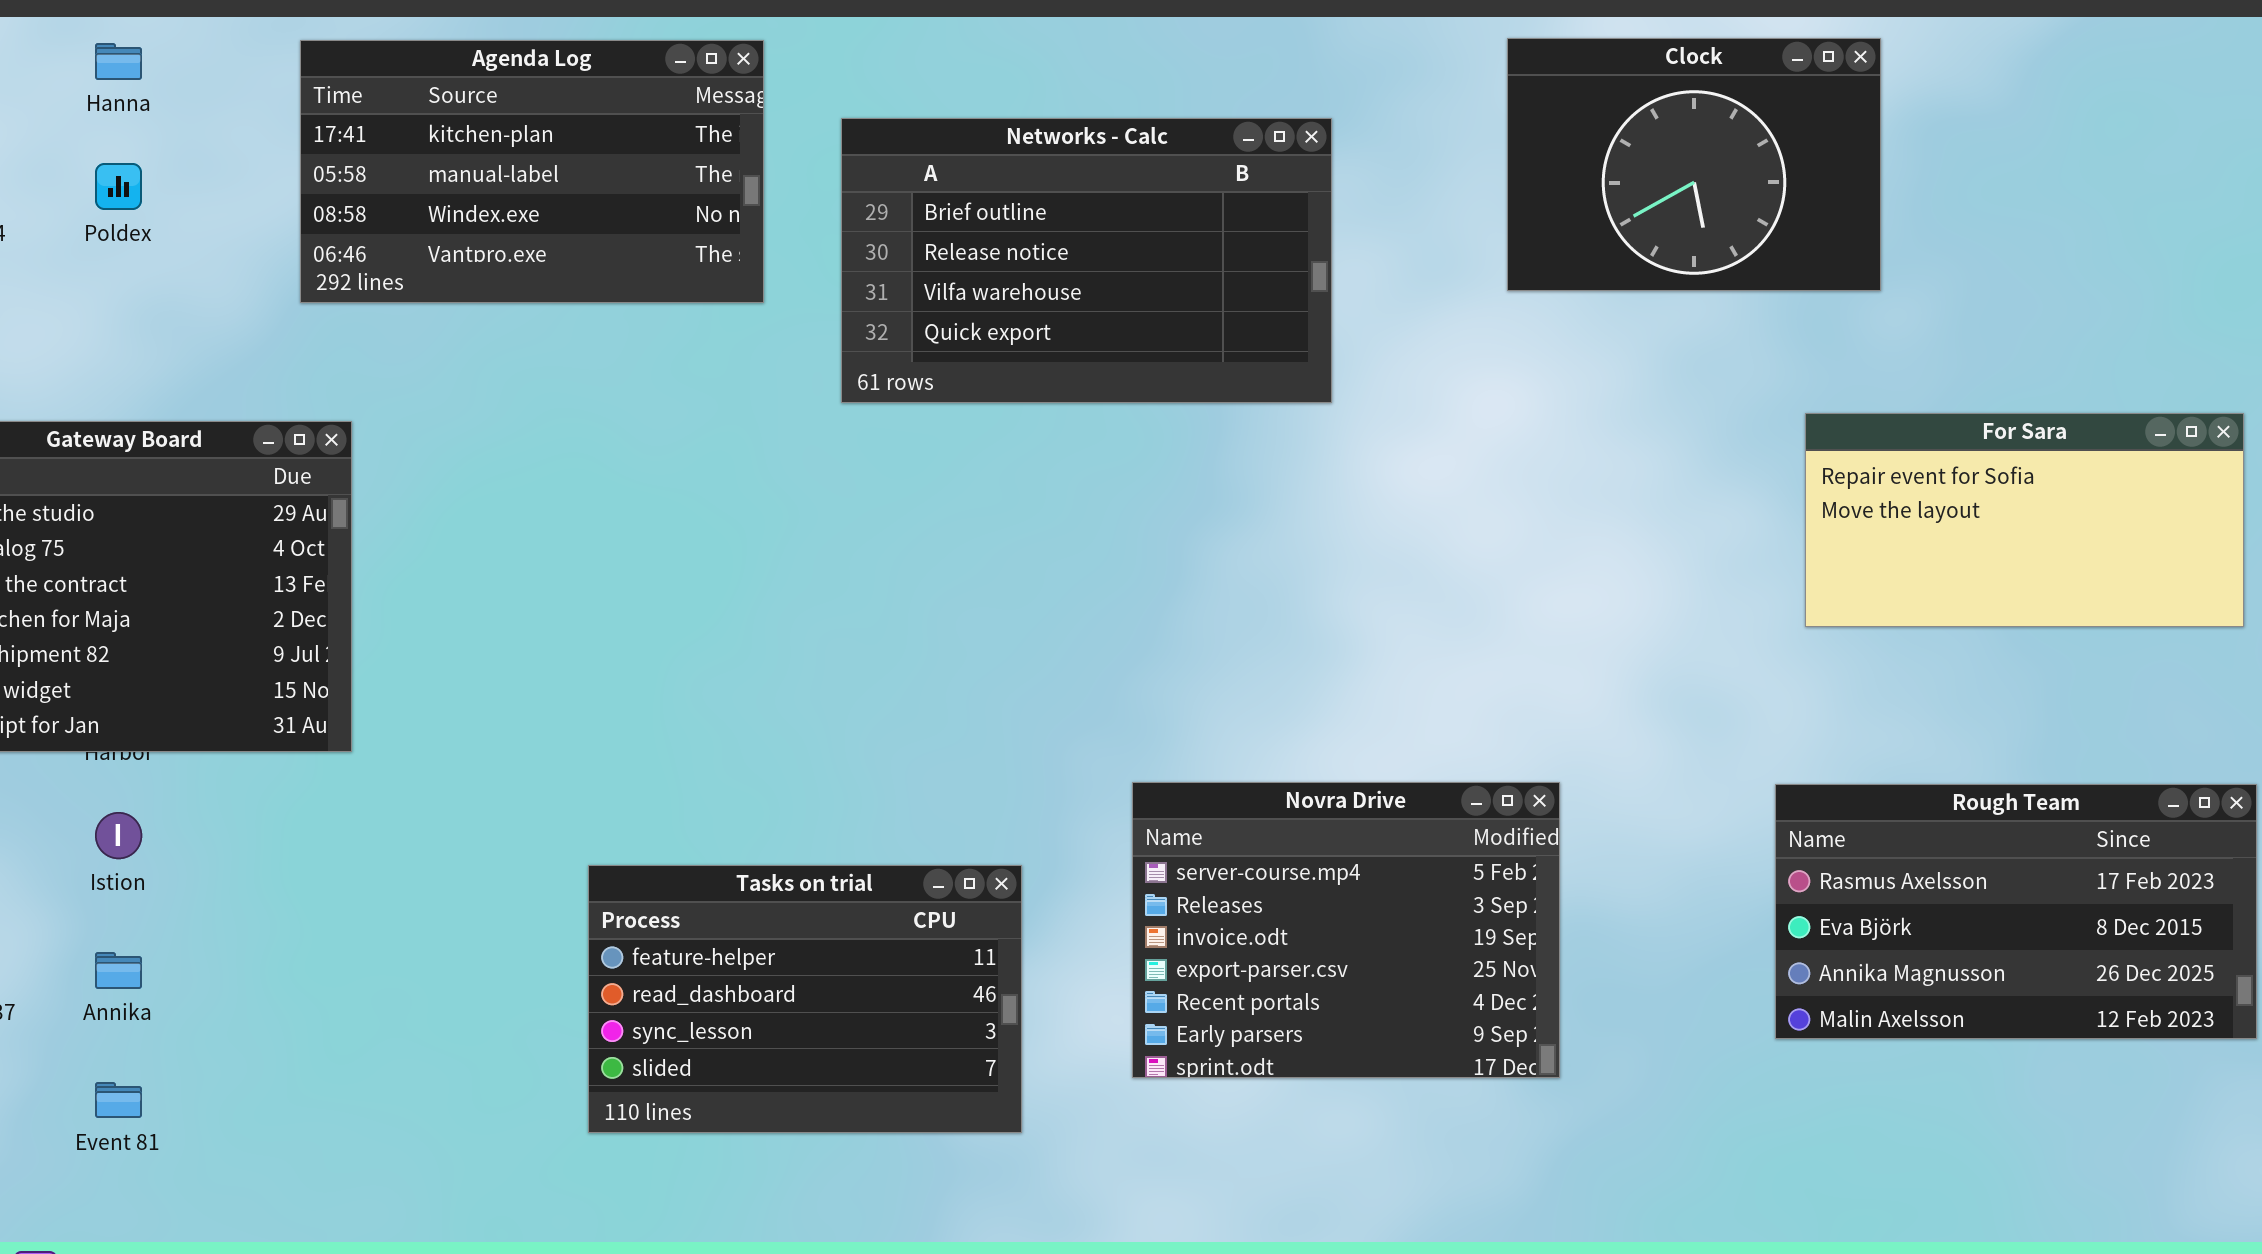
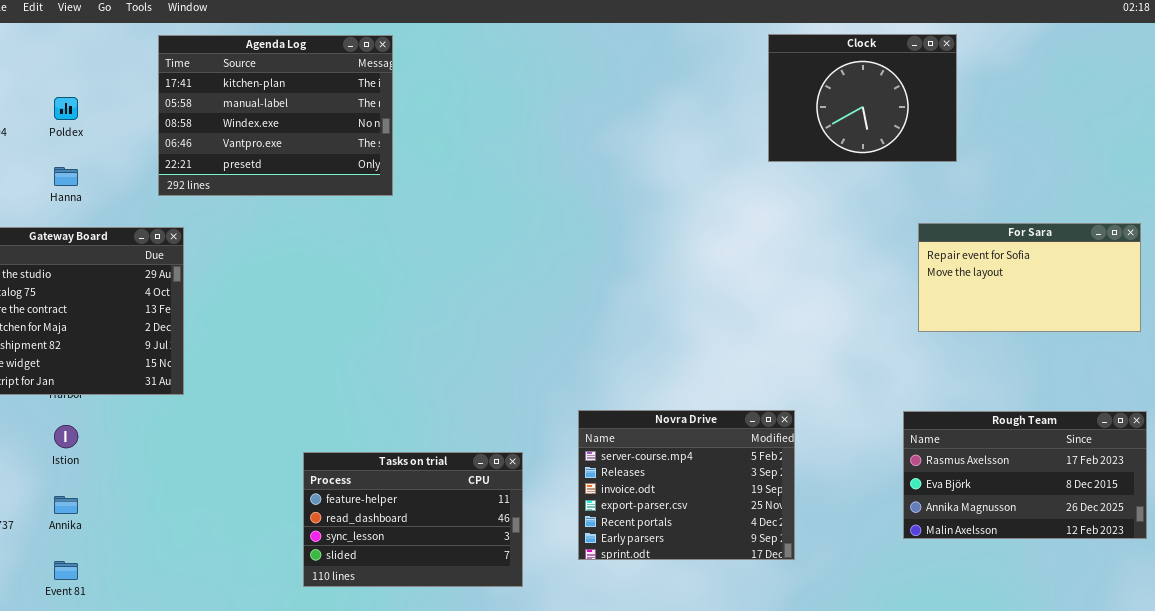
Agenda Log: [300,40,764,303] -> [158,35,393,196], resized
Hanna: [95,43,142,80] -> [54,167,78,186], moved
Networks - Calc: [841,118,1332,403] -> none, closed

